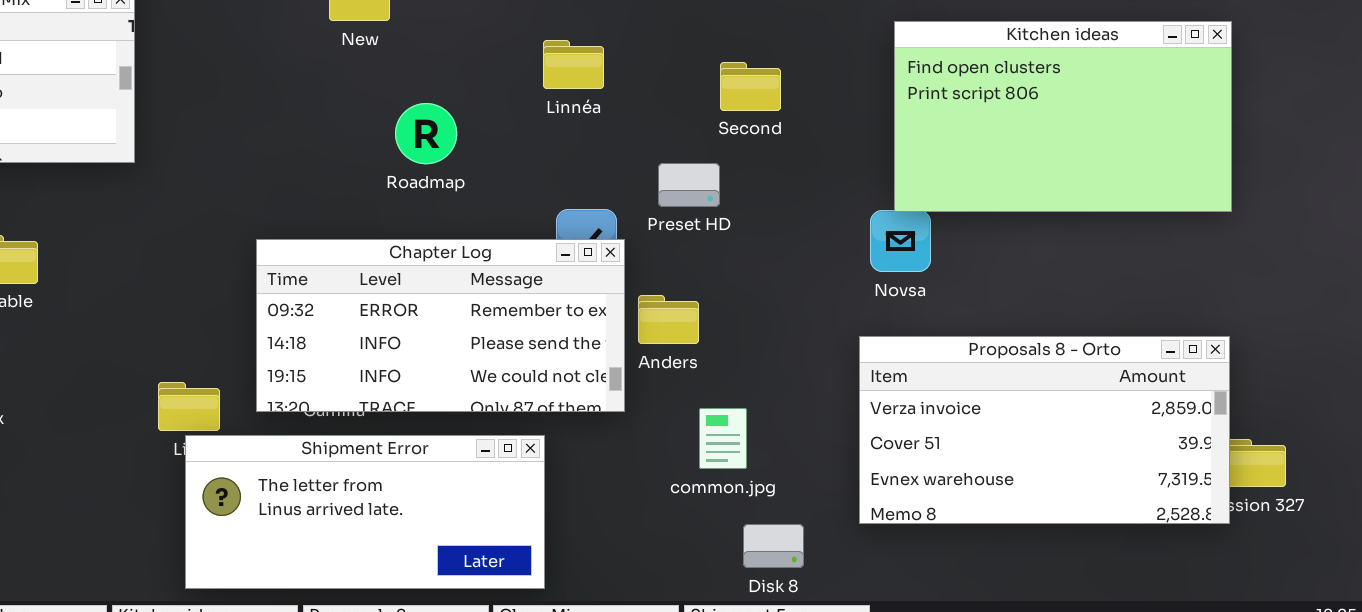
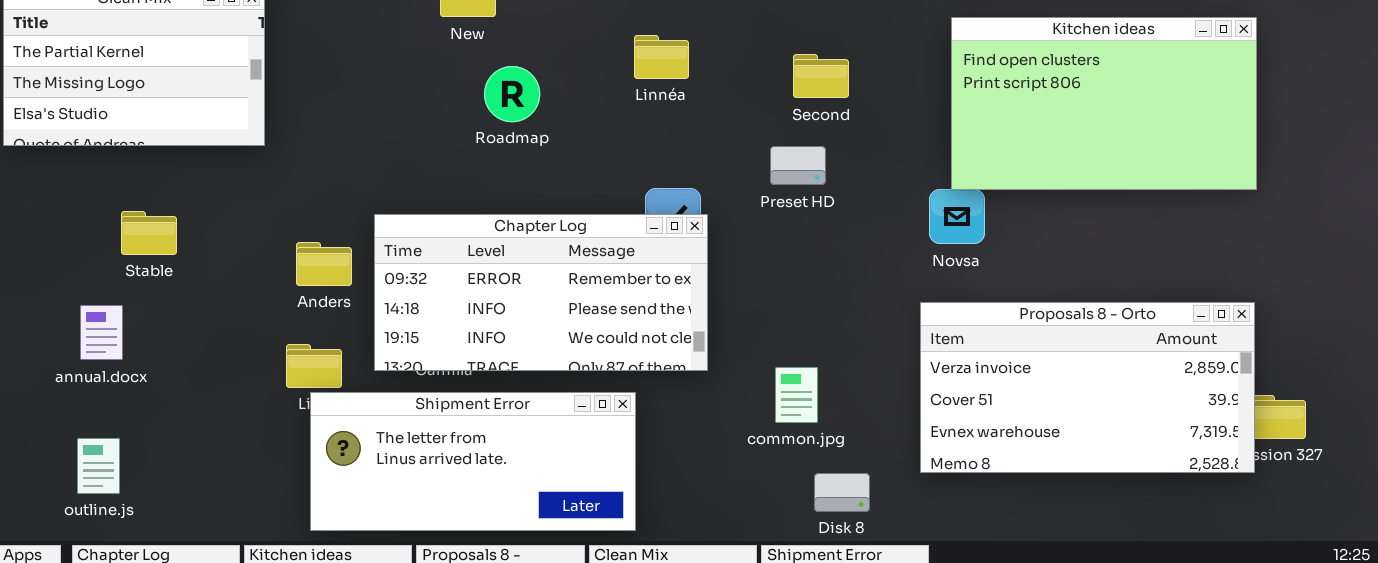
Roadmap: [395,103,457,164] -> [484,66,540,122], moved
Preset HD: [658,163,720,207] -> [770,146,826,185], moved
Anders: [638,295,699,344] -> [296,242,352,286], moved

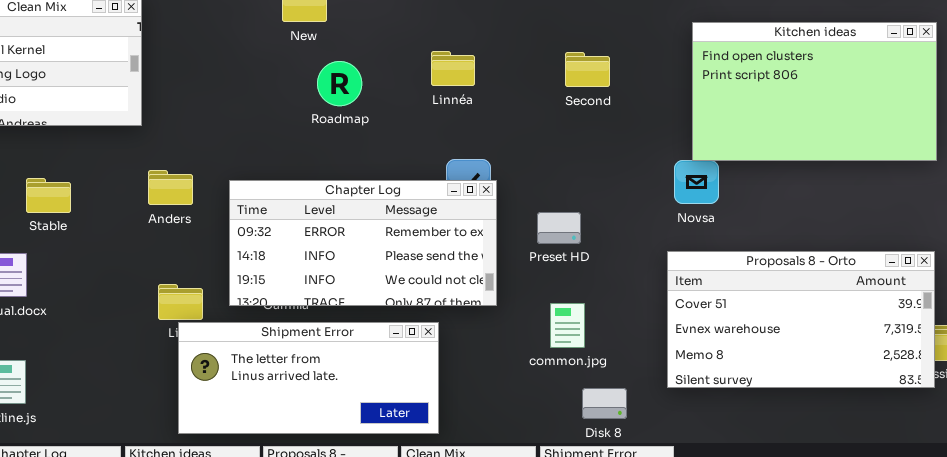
Linnéa: [634,35,689,79] -> [431,51,475,86], moved
Preset HD: [770,146,826,185] -> [537,212,581,244], moved
Anders: [296,242,352,286] -> [148,170,193,205], moved
Proposals 8 - Orto: [920,302,1255,473] -> [667,251,935,388], scrolled down 1 row

